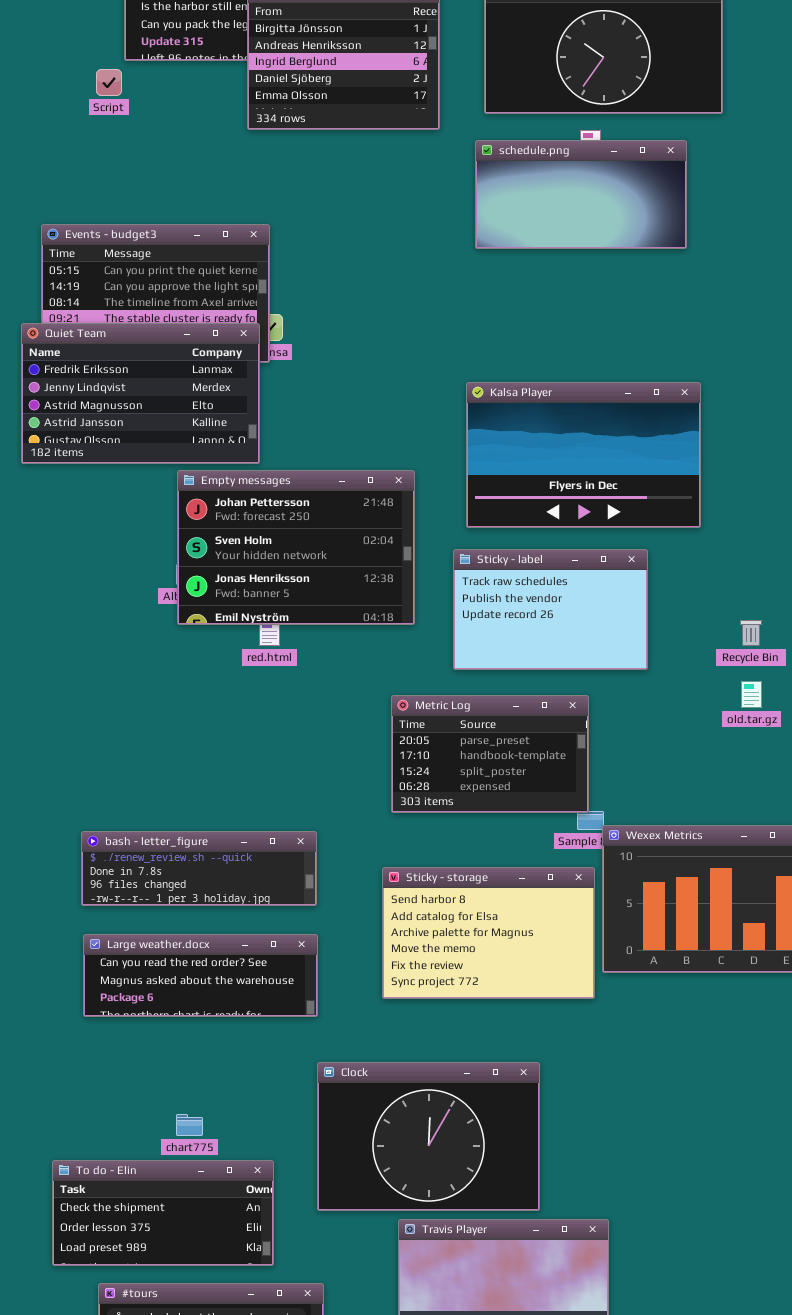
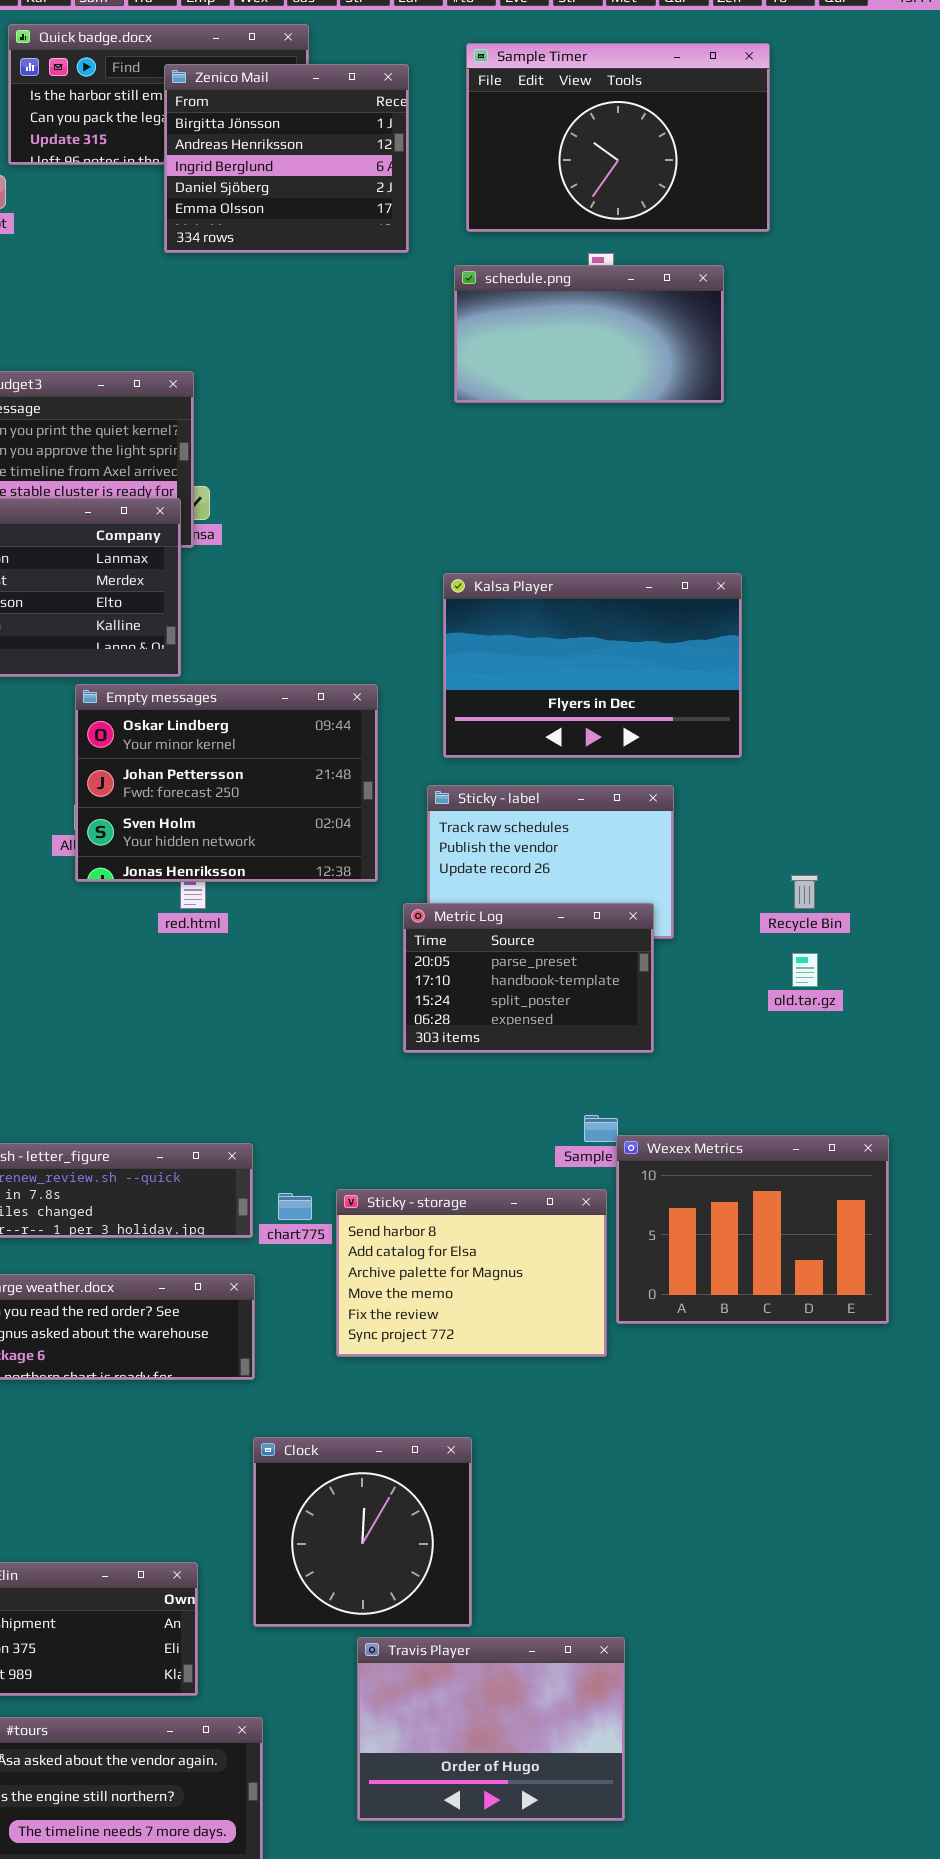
Empty messages: [177,470,415,625] -> [75,684,378,882], scrolled up 1 row
Metric Log: [391,695,589,813] -> [403,903,654,1053], moved
Clock: [317,1062,540,1211] -> [253,1437,472,1627], resized
chart775: [176,1114,203,1136] -> [278,1193,312,1220], moved

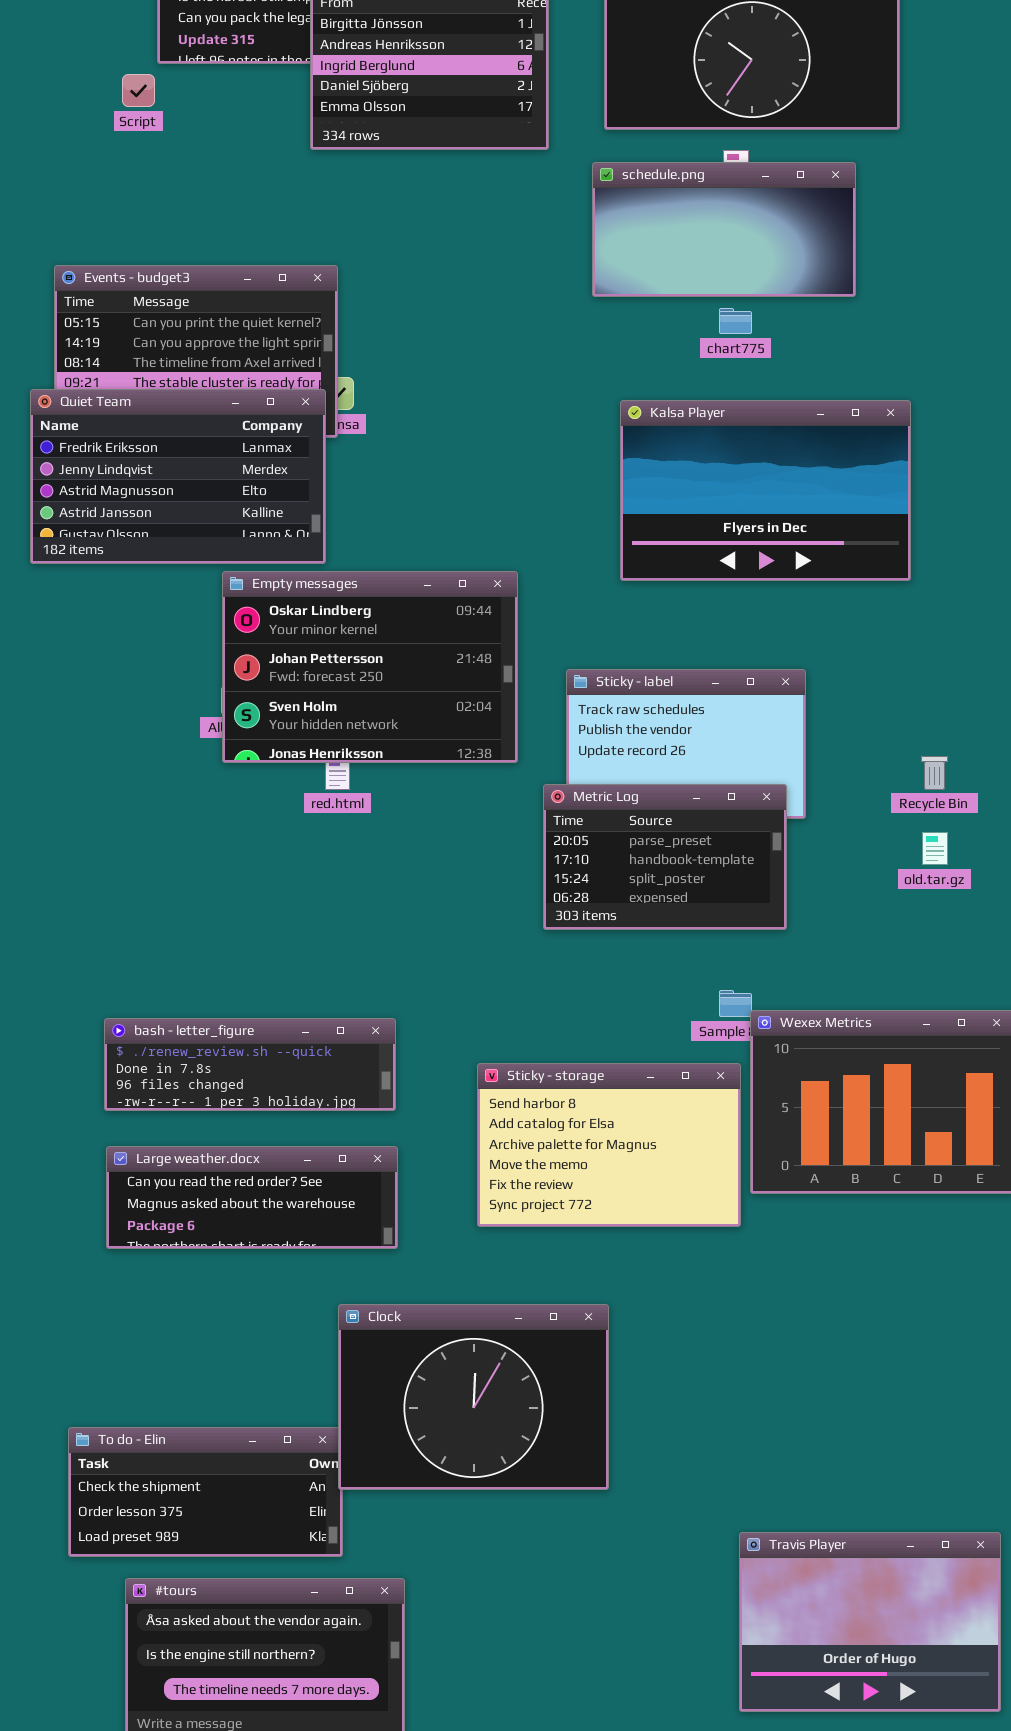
Kalsa Player: [443,573,742,758] -> [620,400,911,581], moved
chart775: [278,1193,312,1220] -> [719,308,752,334], moved
Clock: [253,1437,472,1627] -> [338,1304,609,1490], resized
Travis Player: [357,1637,625,1821] -> [739,1532,1001,1712], moved

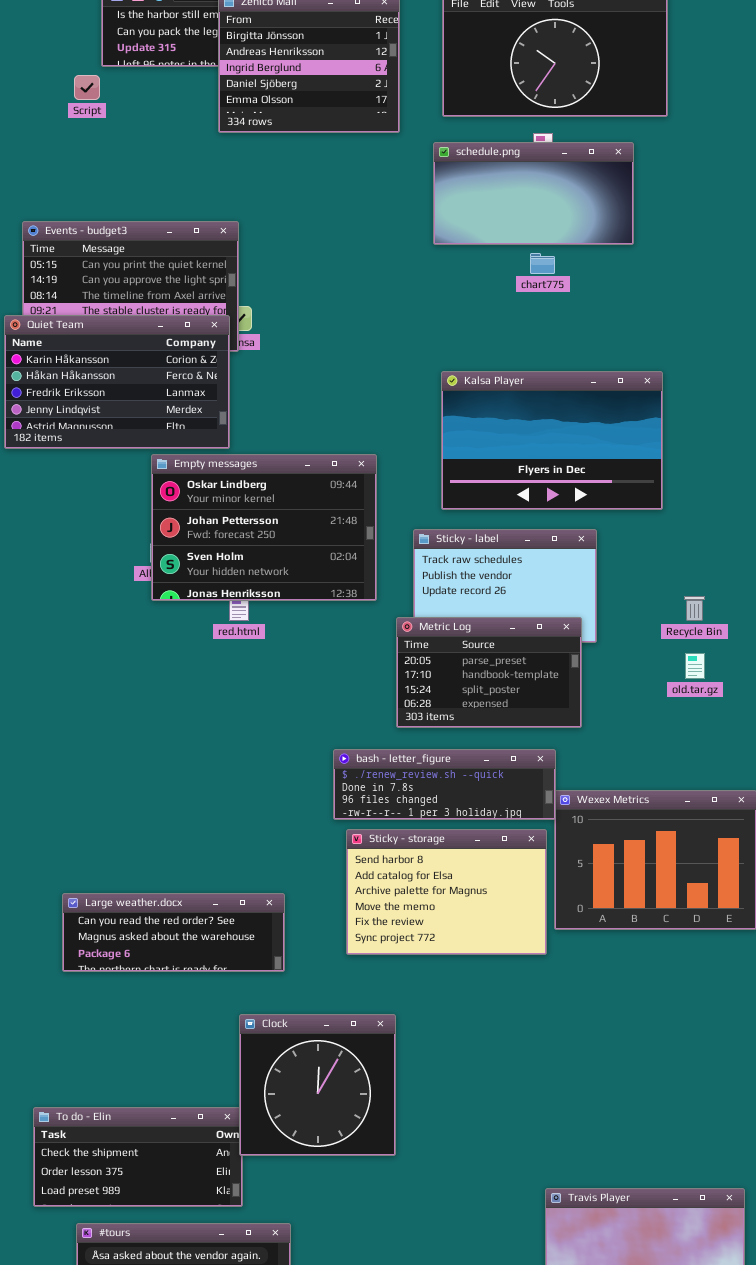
Quiet Team: [30,389,326,564] -> [4,315,230,449], scrolled up 2 rows
Kalsa Player: [620,400,911,581] -> [441,371,663,510], moved
bash - letter_figure: [104,1018,396,1111] -> [333,749,556,820], moved
Clock: [338,1304,609,1490] -> [239,1014,396,1156], resized

